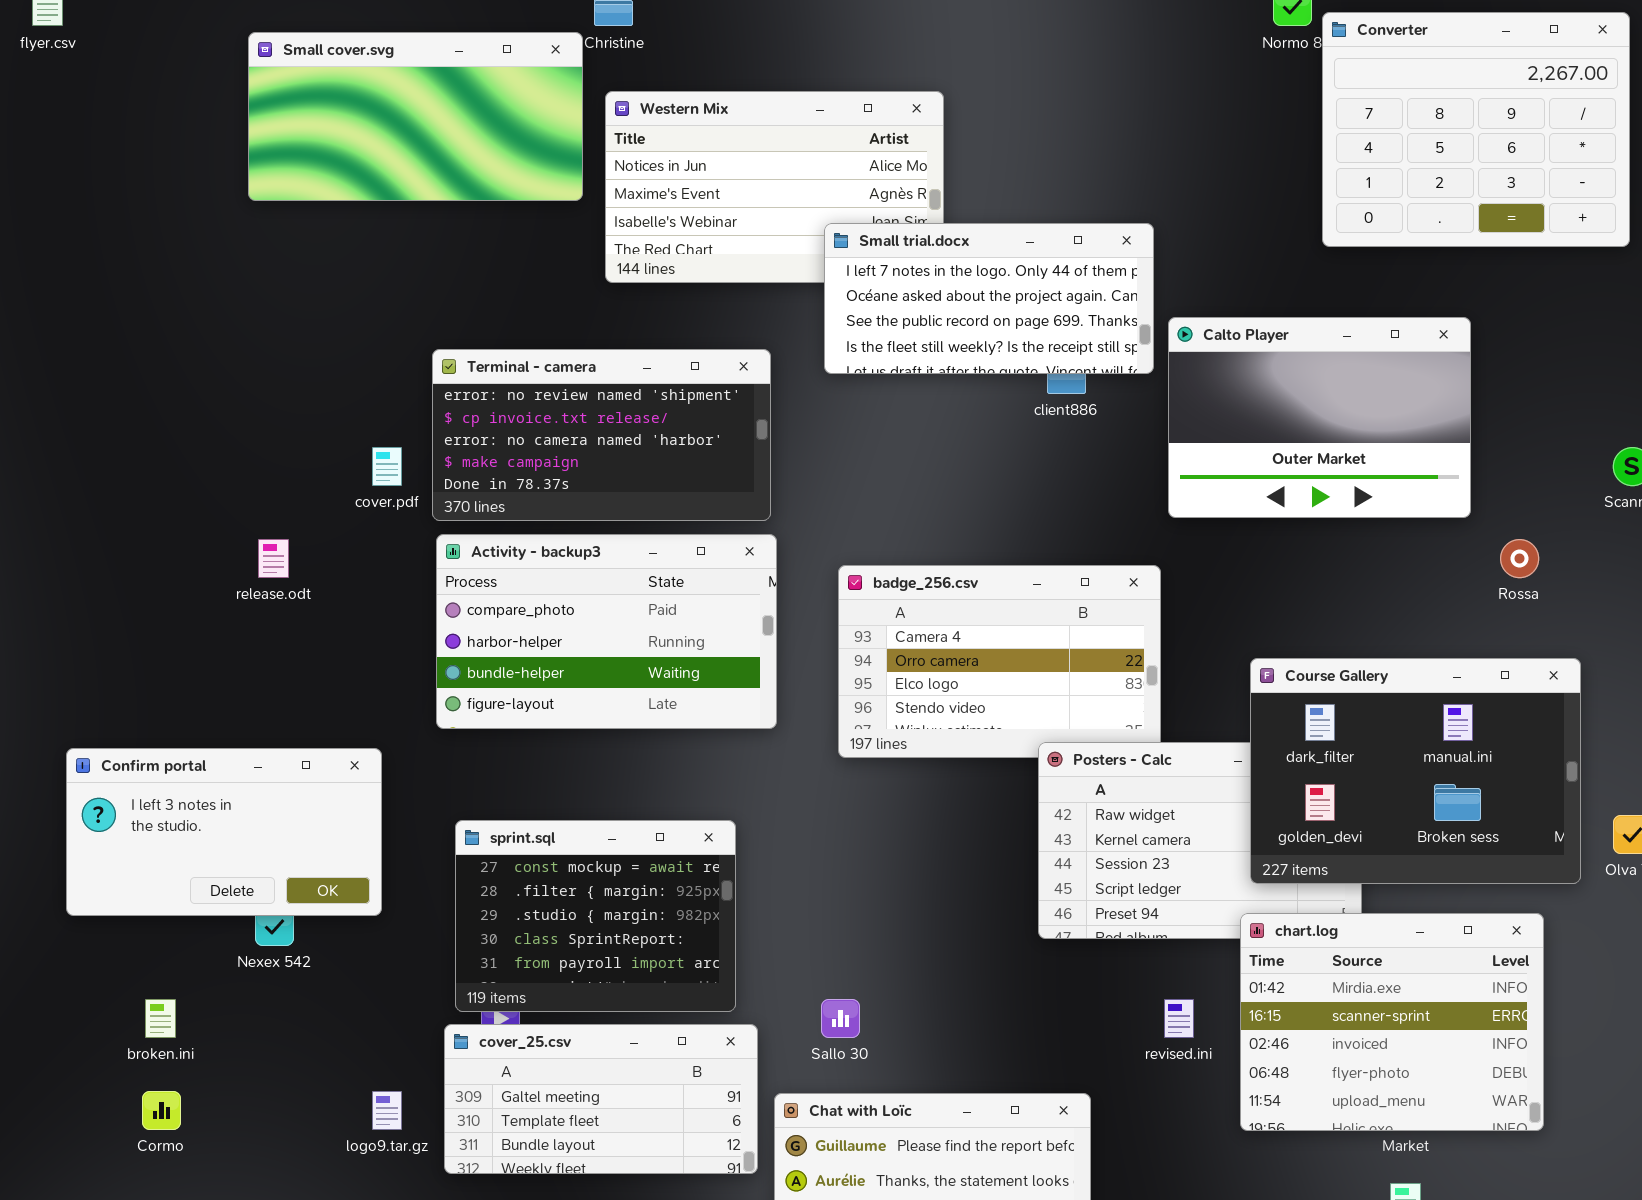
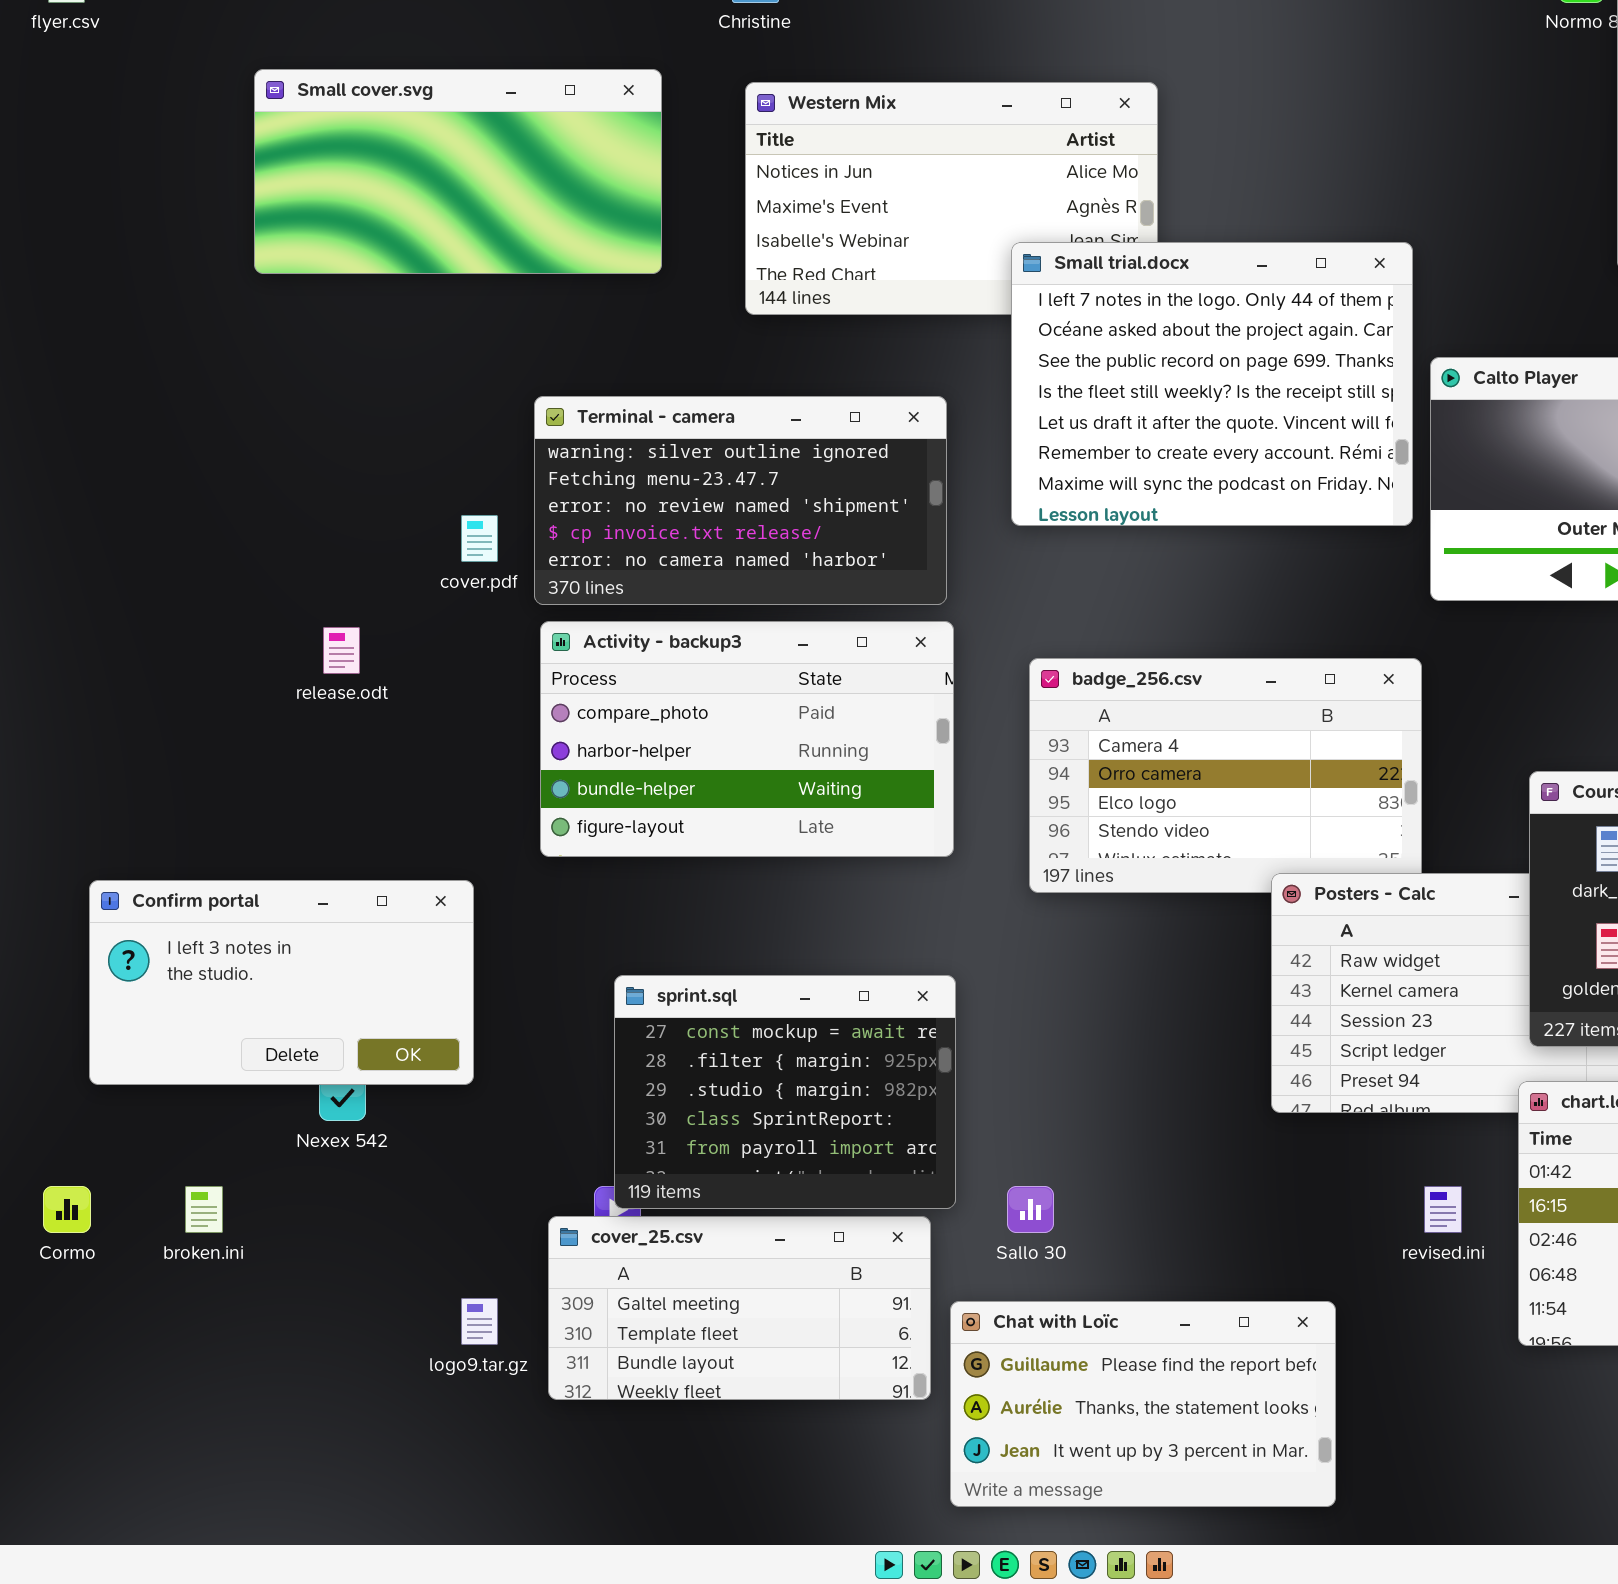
Small cover.svg: [248,32,583,201] -> [254,69,662,274], moved
Small trial.docx: [824,223,1154,374] -> [1011,242,1413,526], resized
Terminal - camera: [432,349,771,521] -> [534,396,947,605], scrolled up 2 rows
sprint.sql: [455,820,736,1012] -> [614,975,956,1209], moved
Cormo: [142,1091,181,1130] -> [43,1186,91,1233], moved

